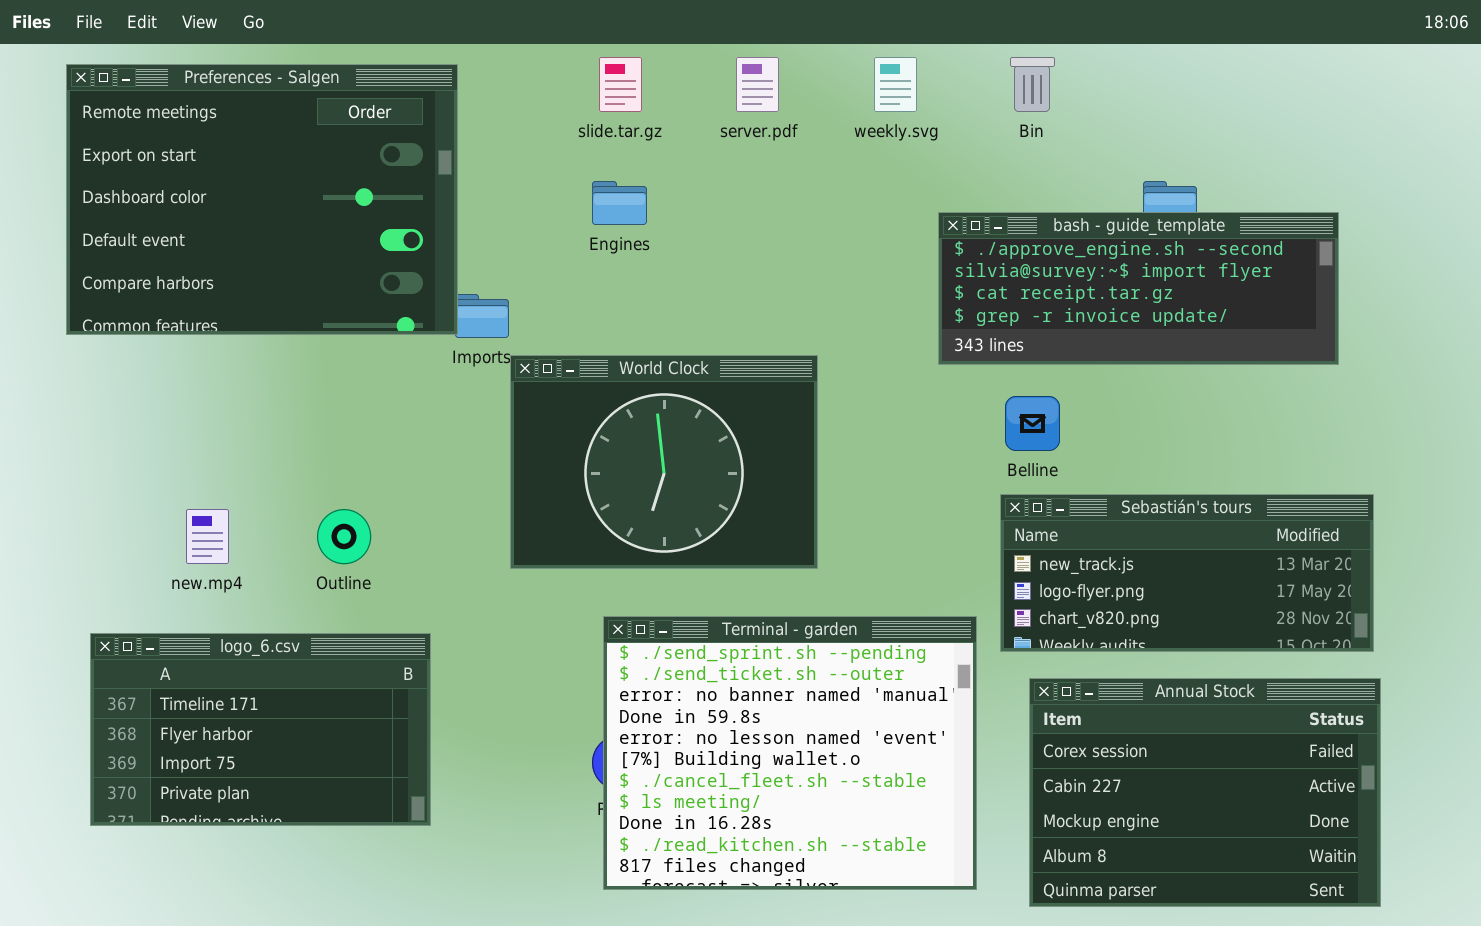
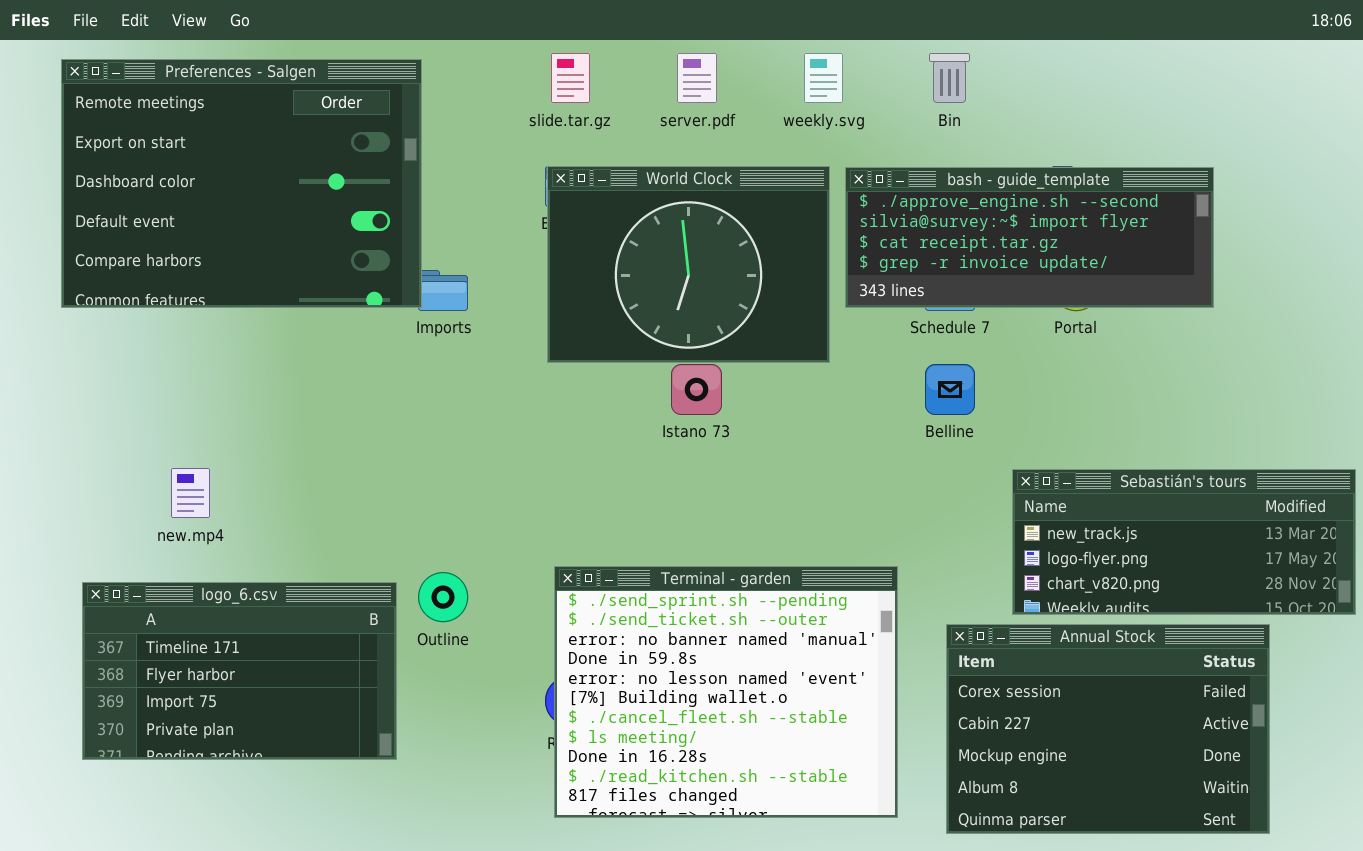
bash - guide_template: [938,212,1339,365] -> [845,167,1214,308], moved
World Clock: [510,355,818,569] -> [547,166,830,363], moved
Sebastián's tours: [1000,494,1374,652] -> [1012,469,1356,615], moved
Outline: [317,509,371,564] -> [418,572,468,622], moved

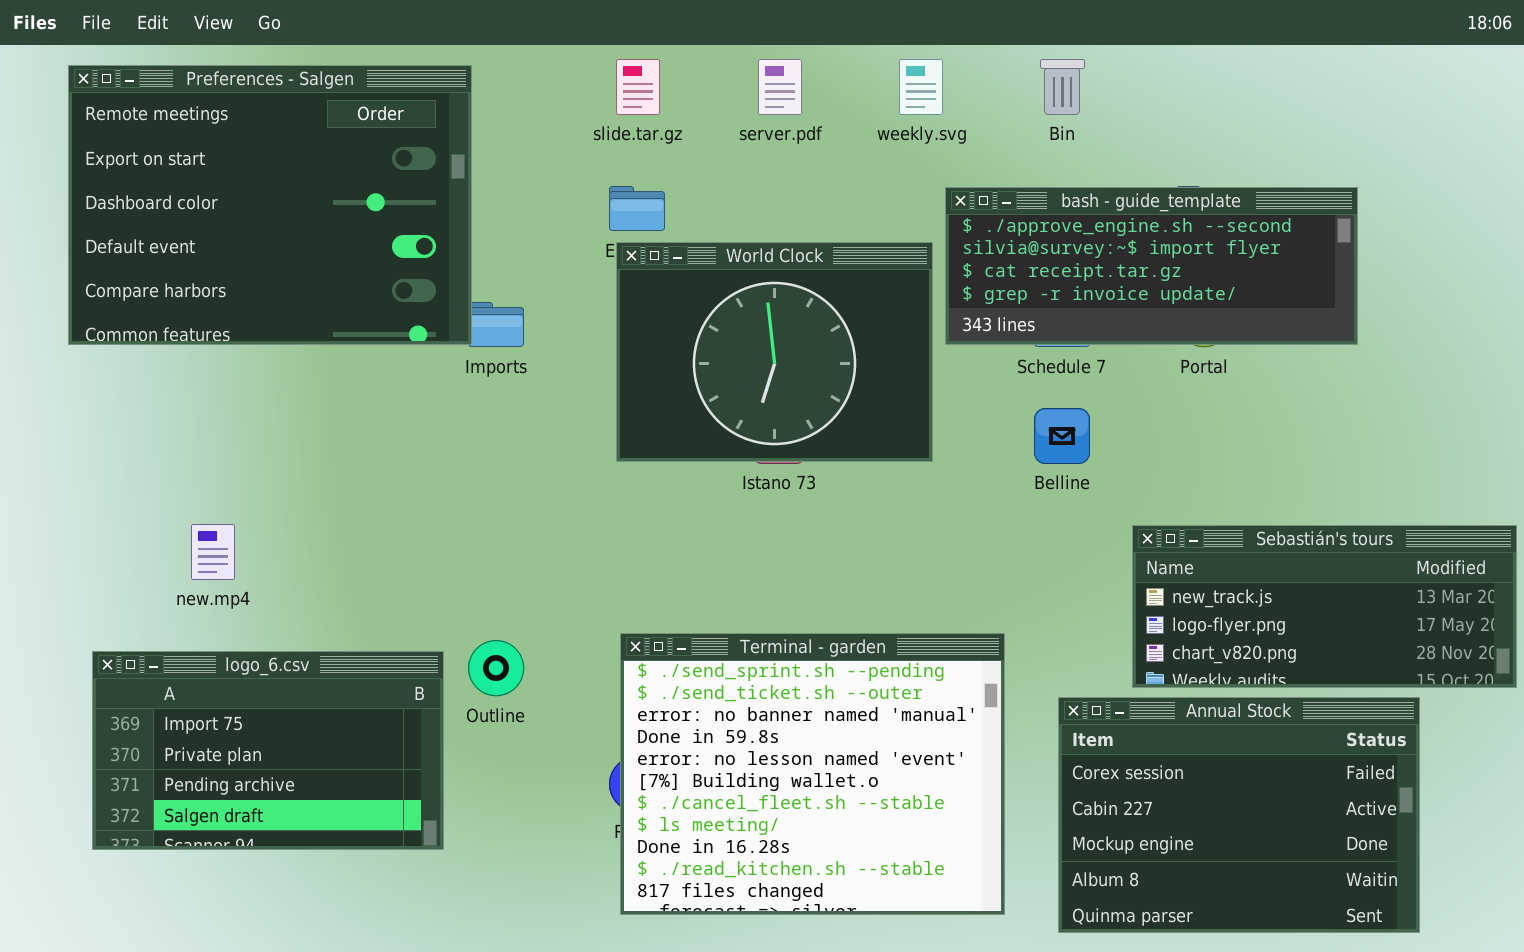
World Clock: [547,166,830,363] -> [616,242,933,462], moved
logo_6.csv: [82,582,397,760] -> [92,651,444,850], scrolled down 2 rows

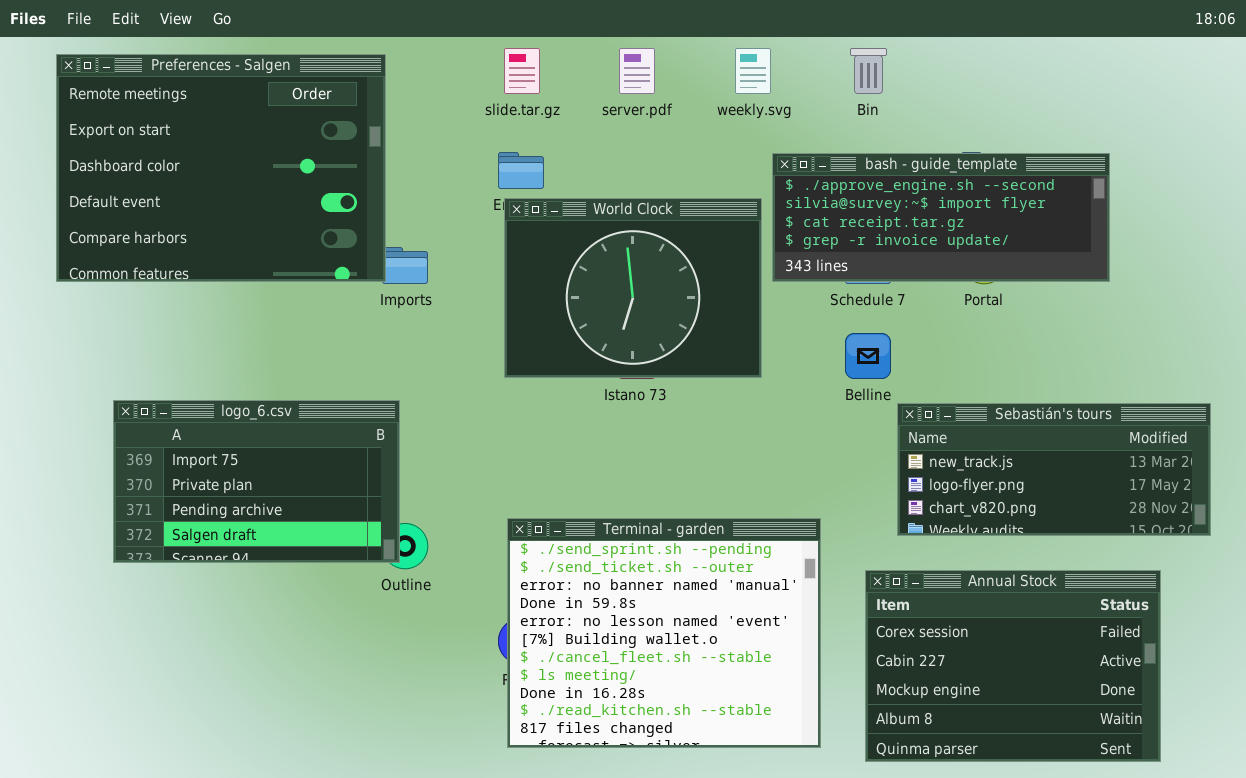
Sebastián's tours: [1132,525,1517,688] -> [897,403,1211,536], moved
logo_6.csv: [92,651,444,850] -> [113,400,400,563], moved

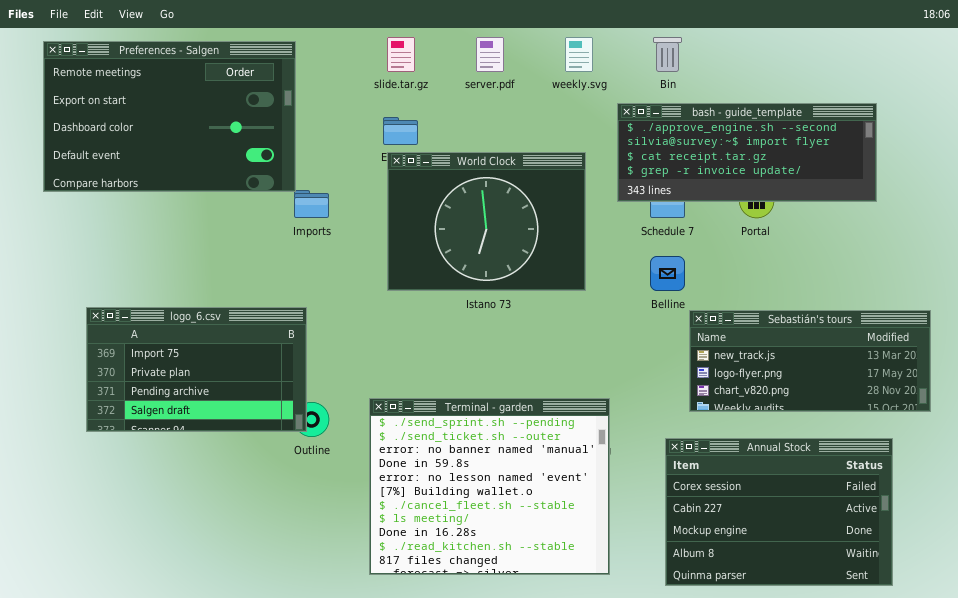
Preferences - Salgen: [56,54,386,282] -> [43,41,296,192], resized
bash - guide_template: [772,153,1110,282] -> [617,103,877,202], moved
Terminal - garden: [507,518,821,748] -> [369,398,610,575], moved

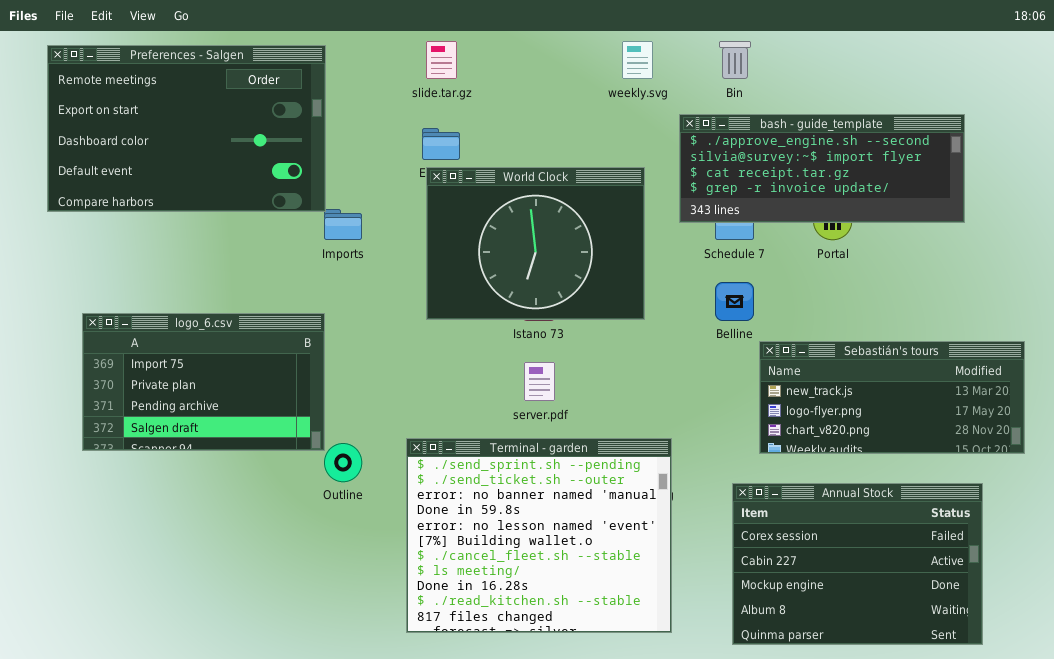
server.pdf: [476,37,504,72] -> [524,362,555,401], moved
logo_6.csv: [86,307,307,432] -> [82,313,325,451], moved

